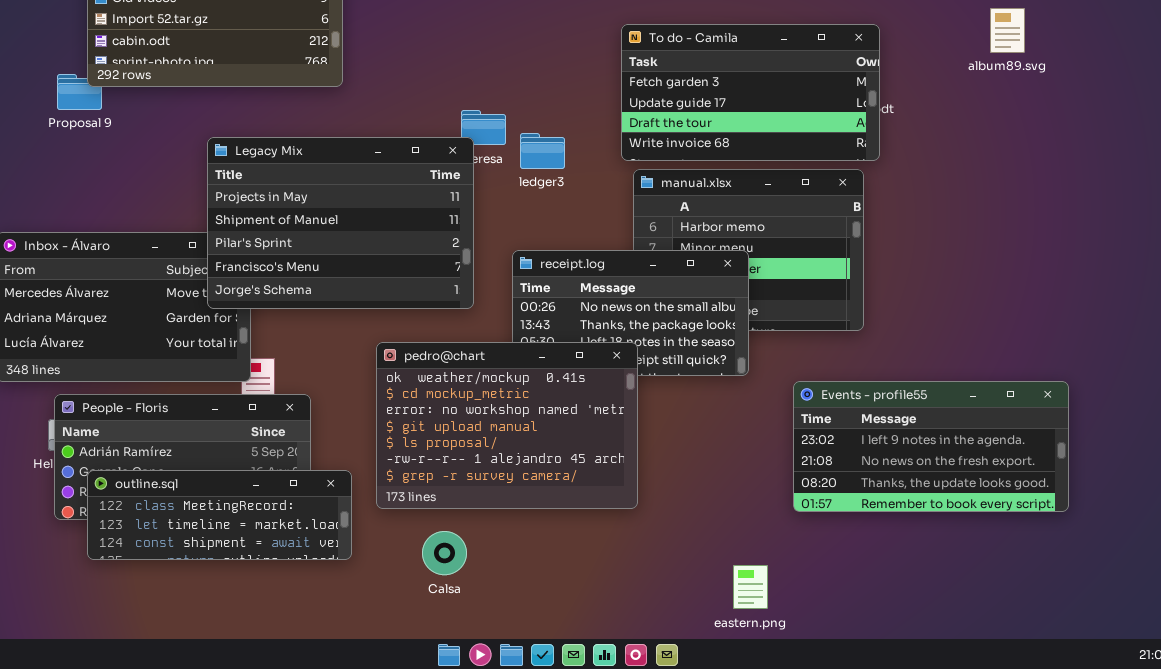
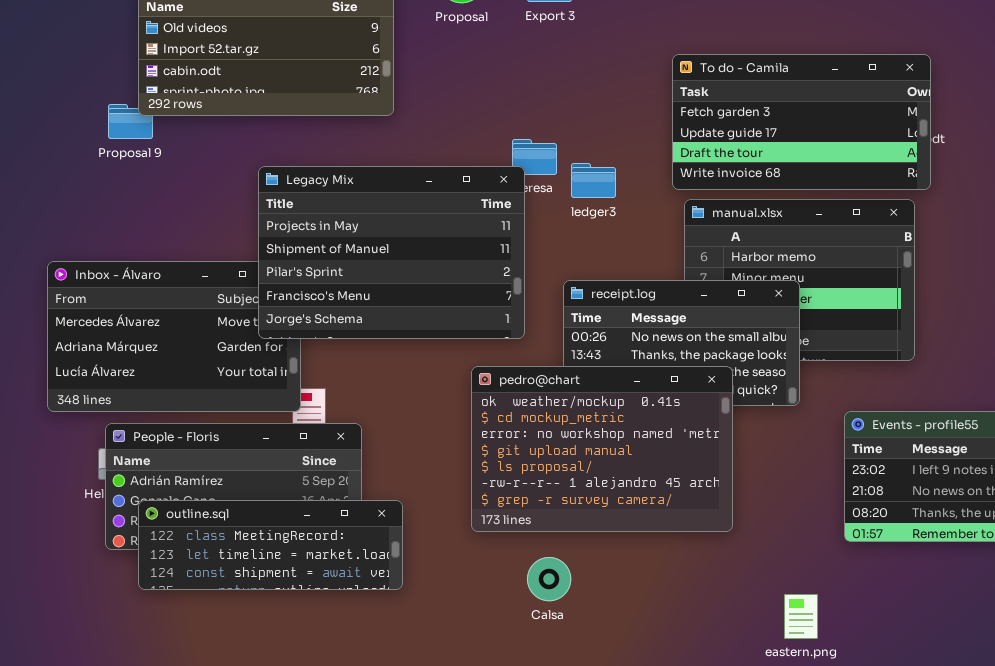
pedro@chart: [376,342,638,509] -> [471,366,733,532], moved
Calsa: [422,531,467,575] -> [527,557,571,601], moved

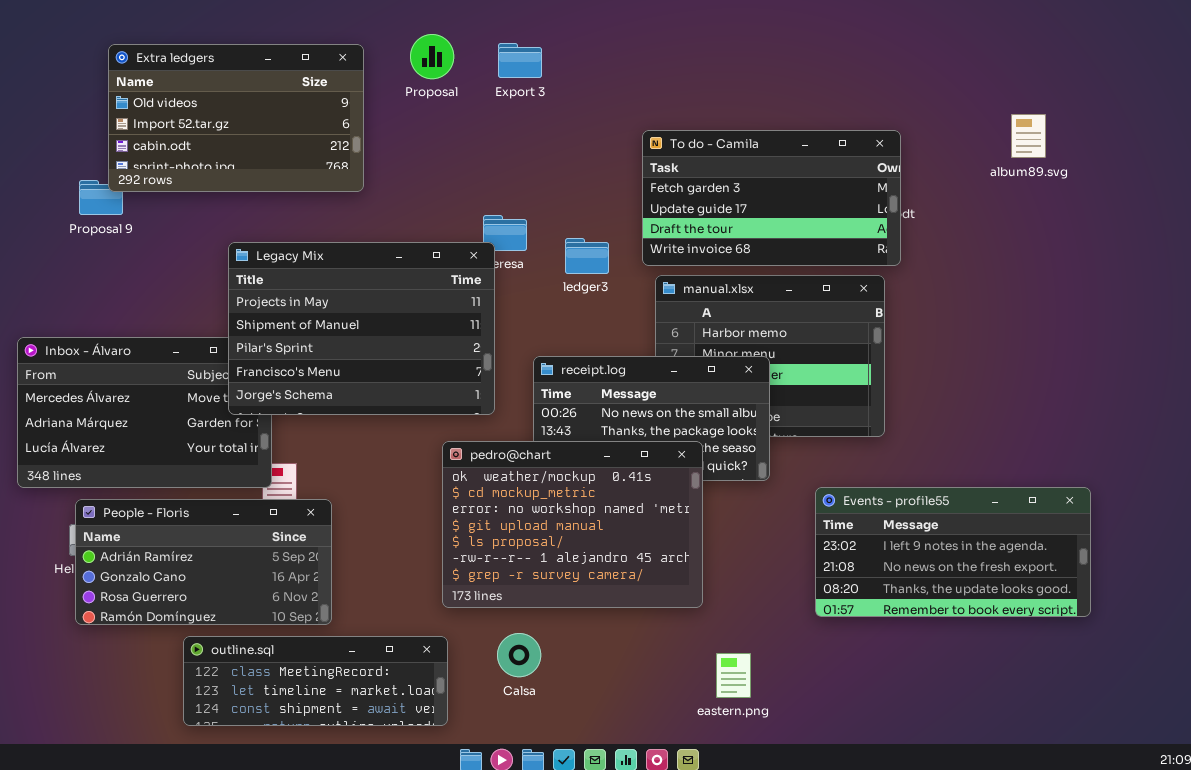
ledger3: [571,163,616,198] -> [565,238,609,274], moved
outline.sql: [138,500,403,590] -> [183,636,448,726], moved
eastern.png: [784,594,818,639] -> [716,653,751,698], moved

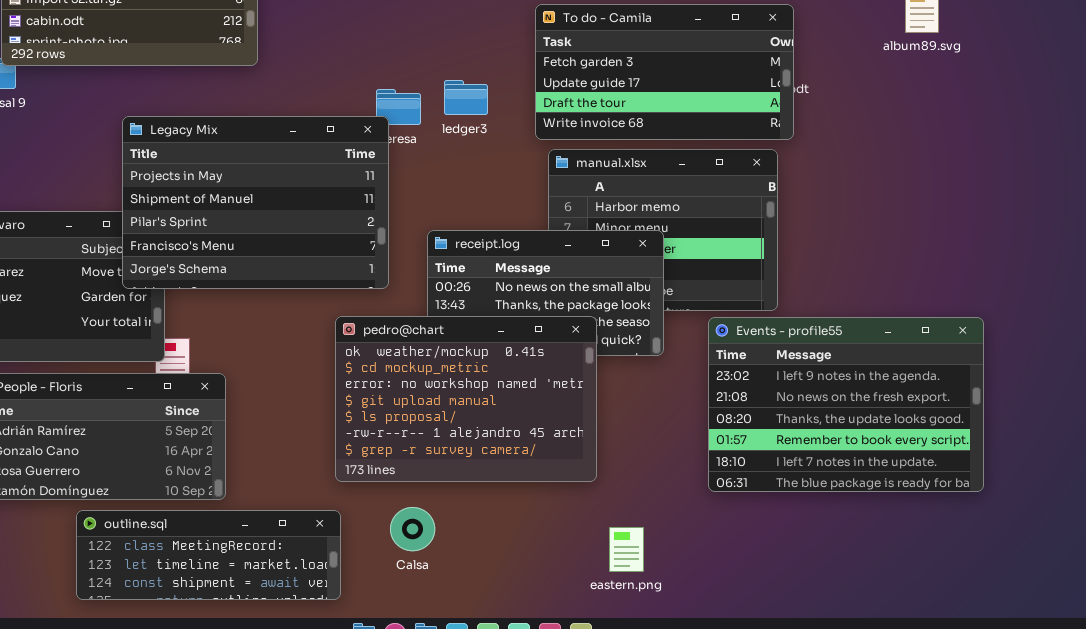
ledger3: [565,238,609,274] -> [444,80,488,115], moved
Events - profile55: [815,487,1091,617] -> [708,317,984,492], resized

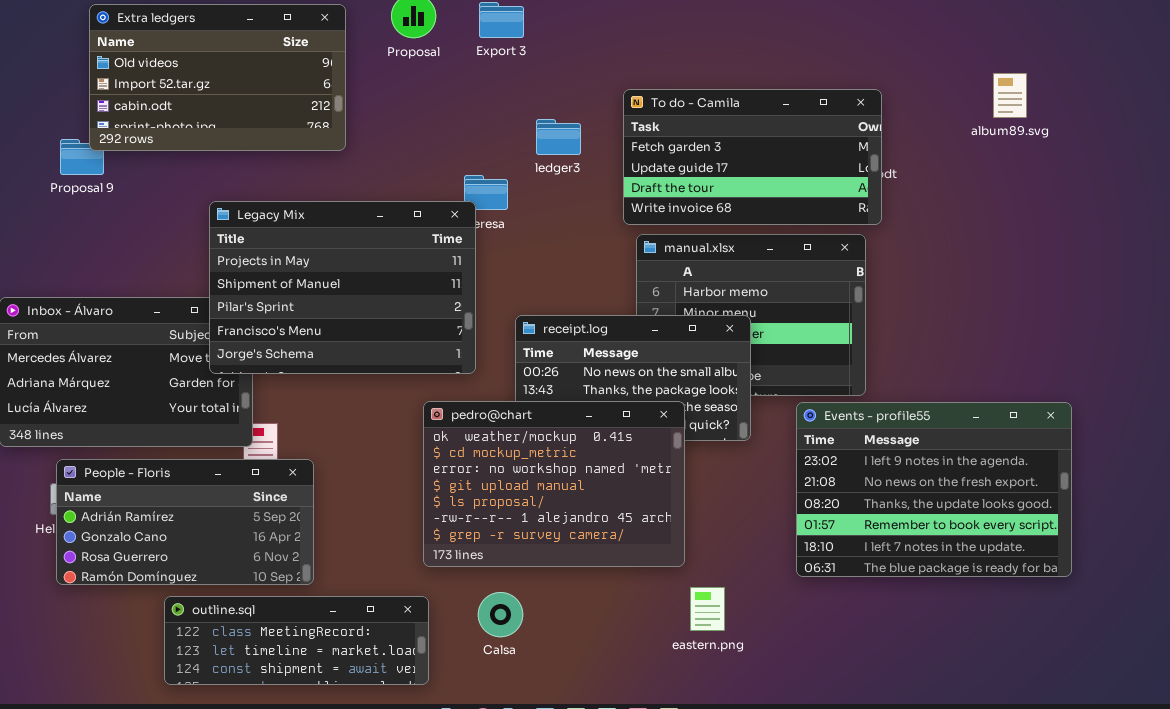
ledger3: [444,80,488,115] -> [536,119,581,155], moved
eastern.png: [609,527,644,572] -> [690,587,725,631], moved

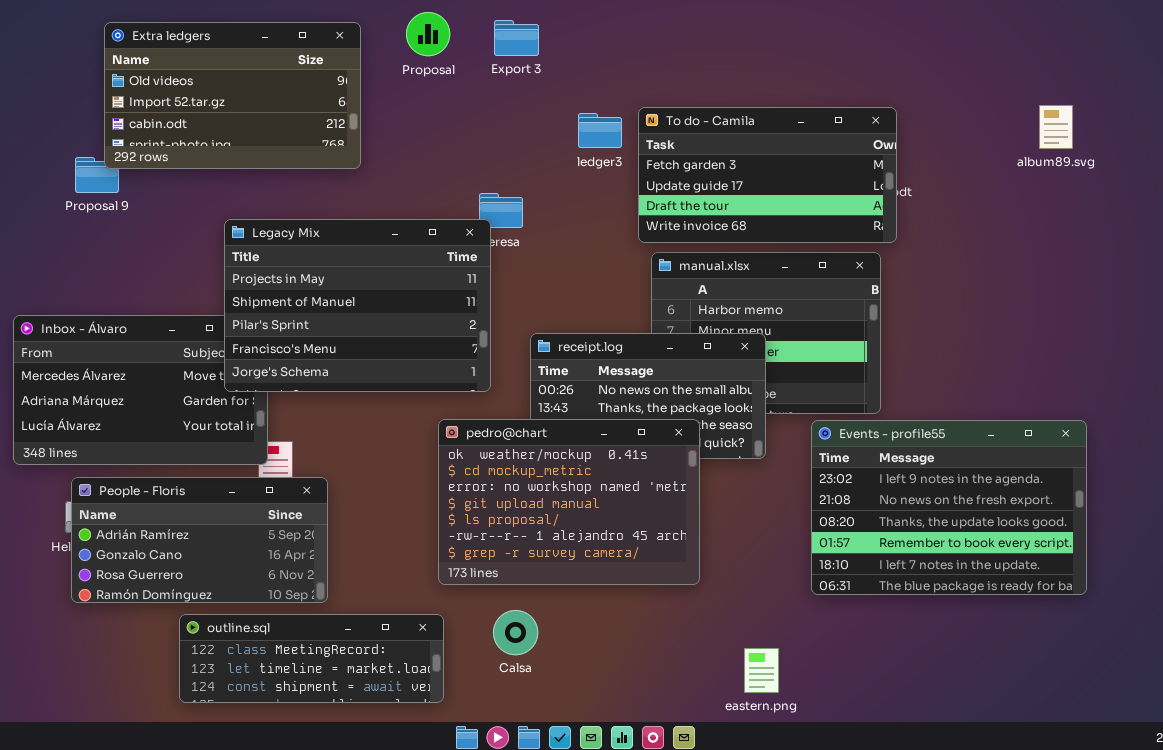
album89.svg: [993,73,1027,118] -> [1039,105,1073,149], moved
ledger3: [536,119,581,155] -> [578,113,622,148], moved
eastern.png: [690,587,725,631] -> [744,648,779,693], moved

